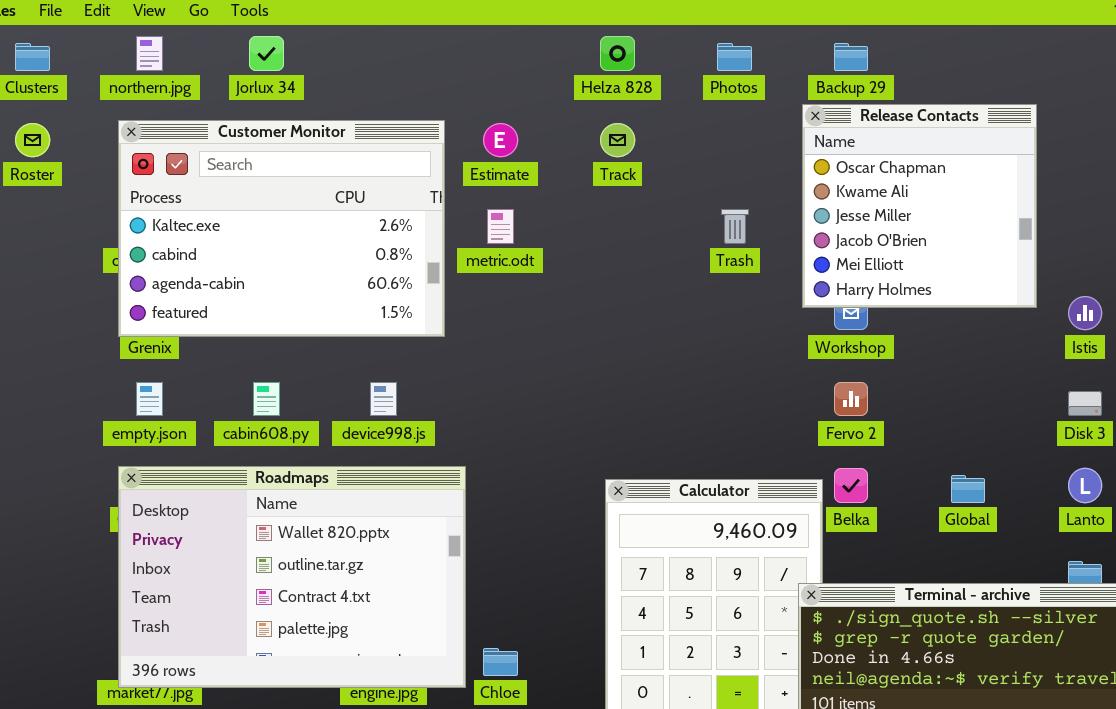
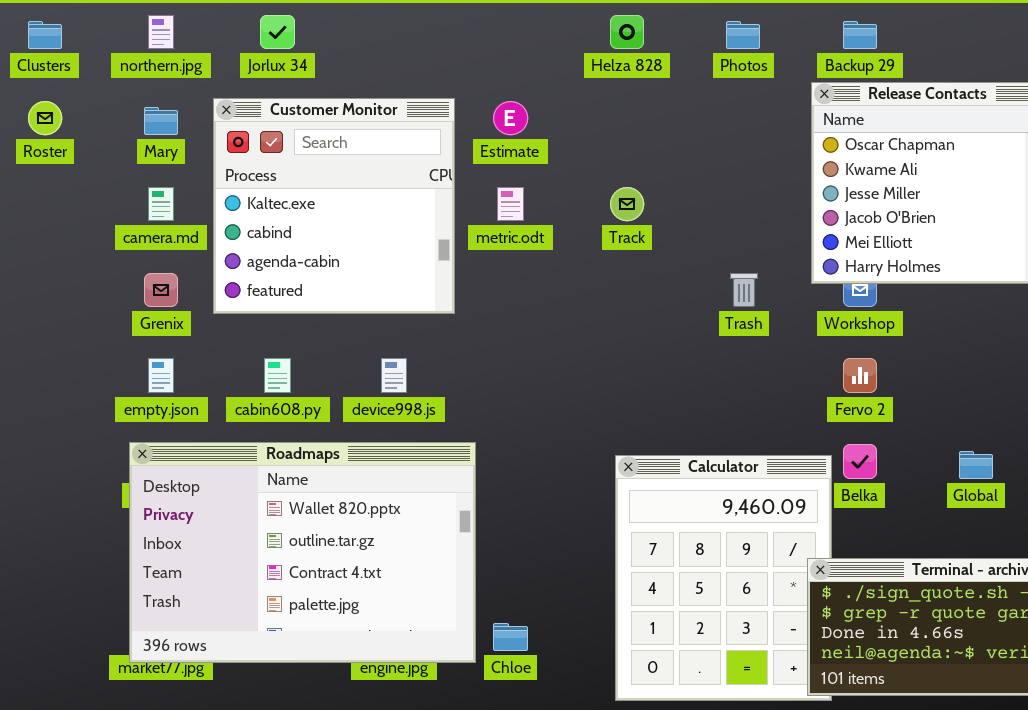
Customer Monitor: [118,120,445,337] -> [213,98,455,314], resized
Track: [600,123,635,157] -> [610,187,644,221], moved
Trash: [721,209,749,244] -> [730,273,758,307], moved

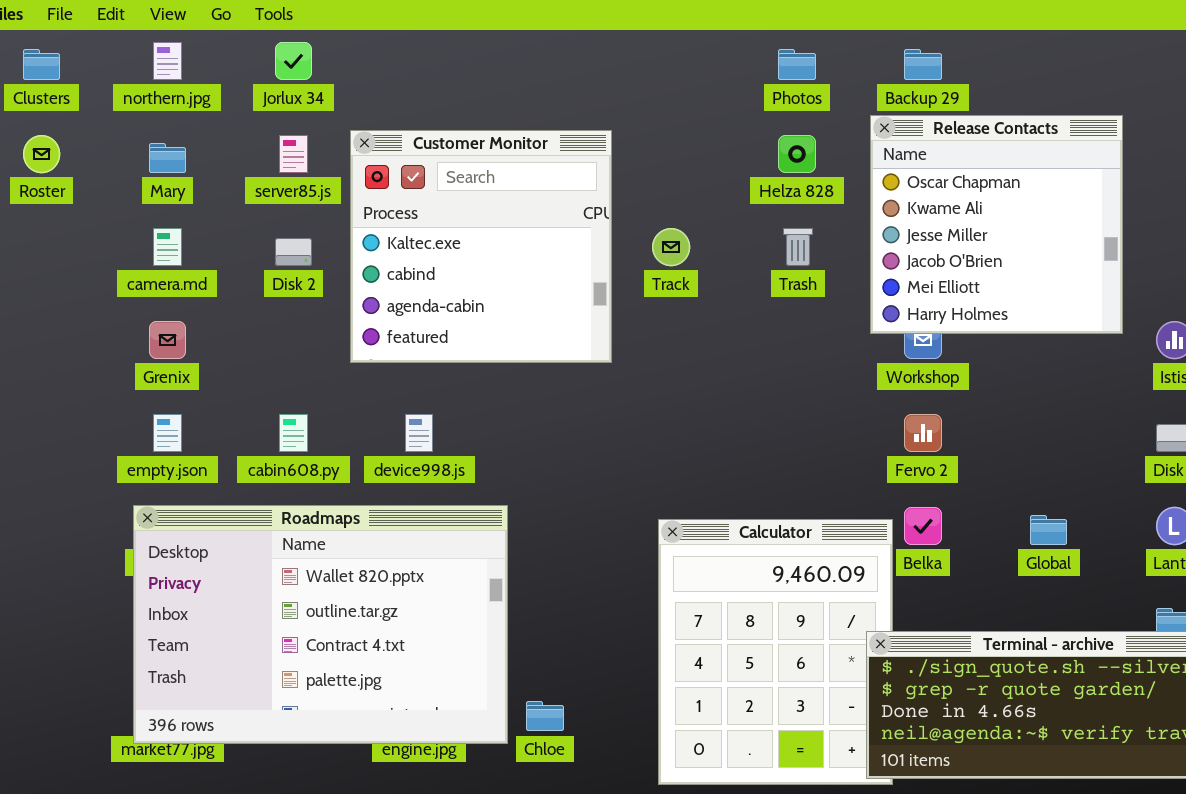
Helza 828: [610,15,644,49] -> [778,135,816,173], moved
Customer Monitor: [213,98,455,314] -> [350,130,612,363], moved
Trash: [730,273,758,307] -> [783,228,813,266], moved

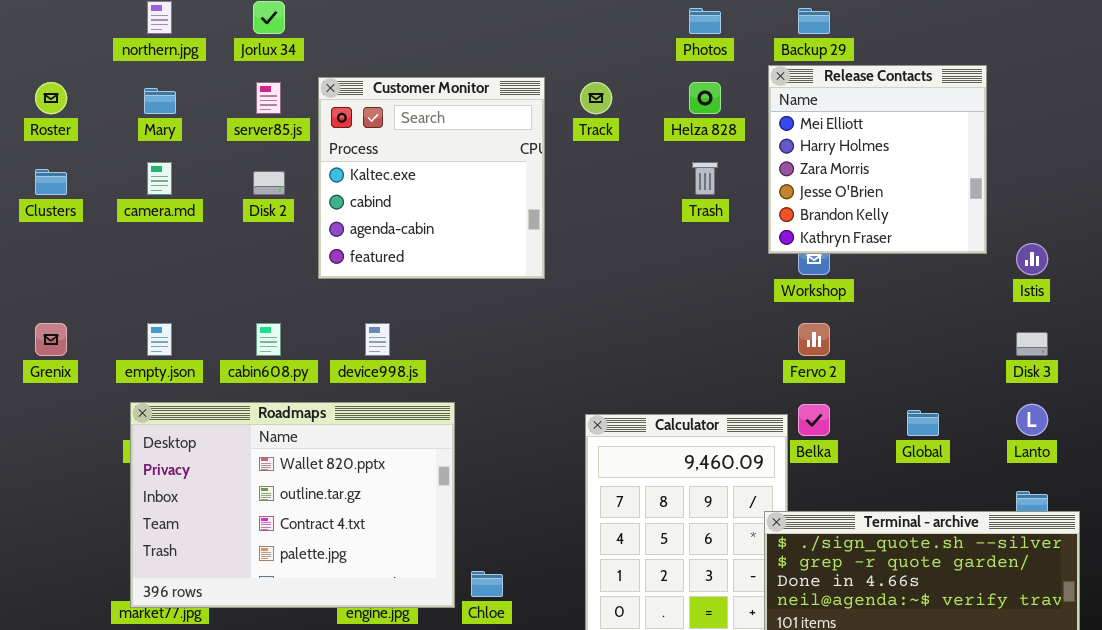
Clusters: [23,49,60,80] -> [35,169,67,195], moved
Release Contacts: [870,115,1123,334] -> [768,65,987,254], scrolled down 4 rows
Track: [652,228,690,266] -> [580,82,612,114], moved
Grenix: [149,321,186,359] -> [35,323,67,356], moved

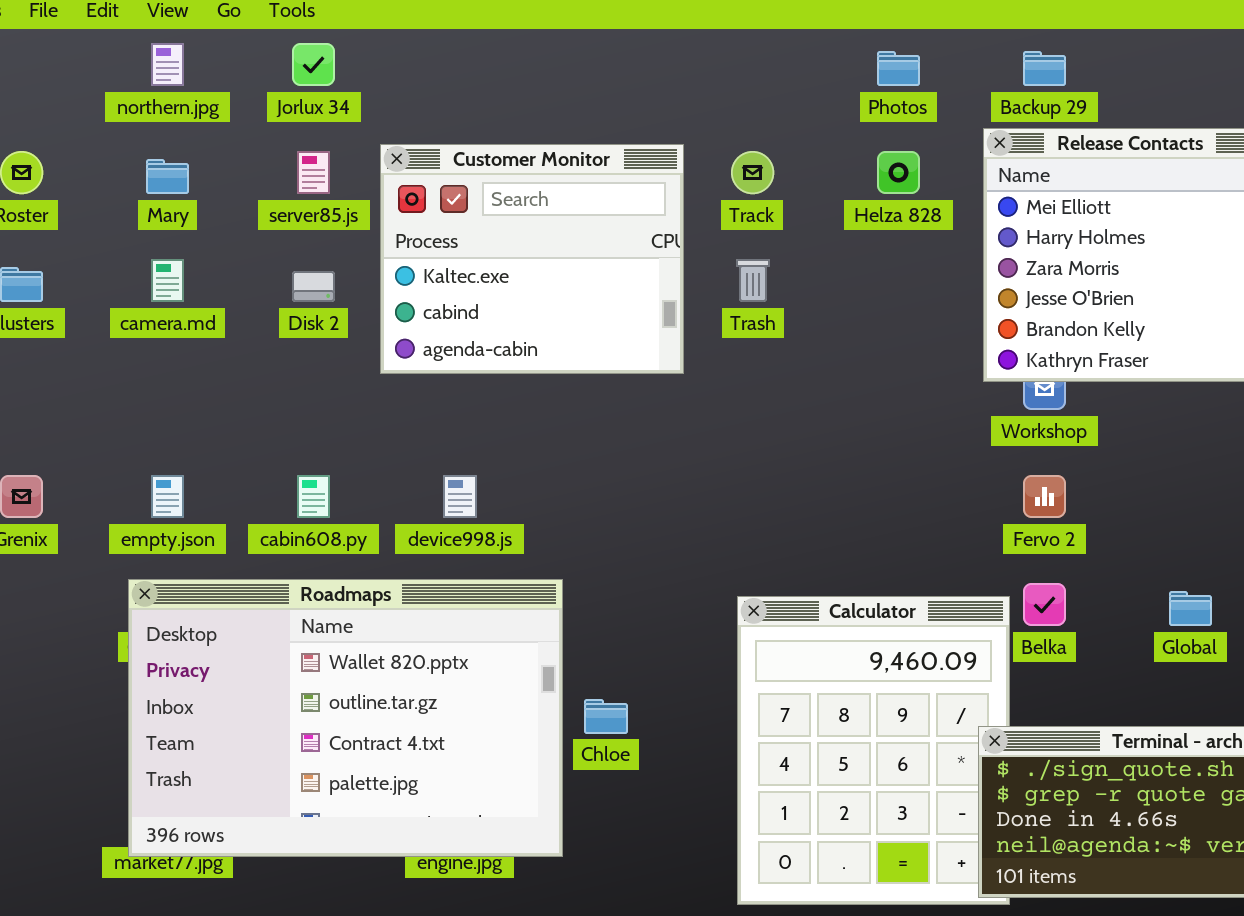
Customer Monitor: [318,77,545,279] -> [380,144,684,374], resized
Trash: [692,162,718,195] -> [736,259,770,302], moved
Chloe: [471,571,503,597] -> [584,699,628,734], moved

